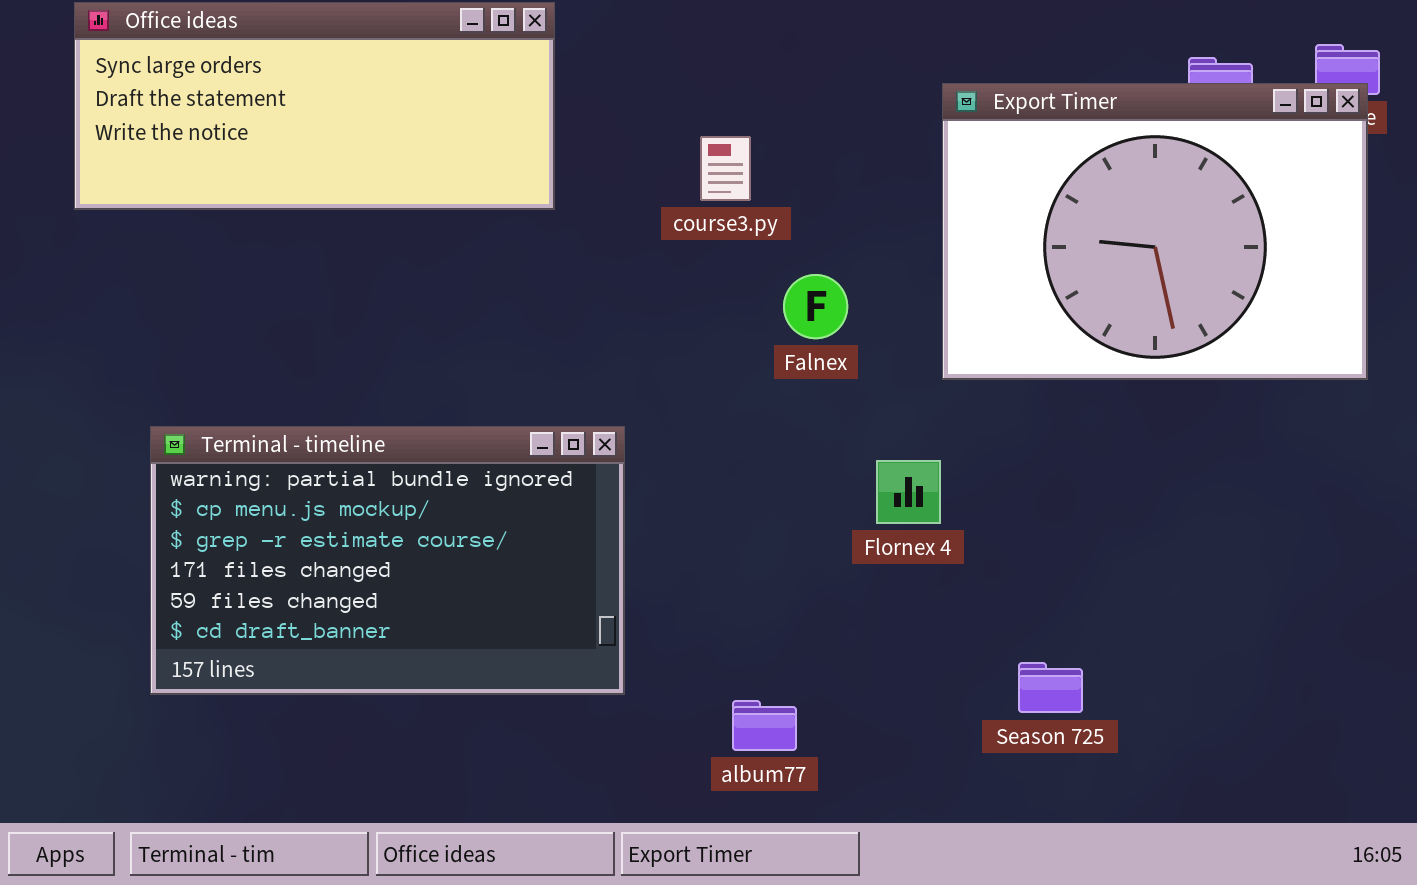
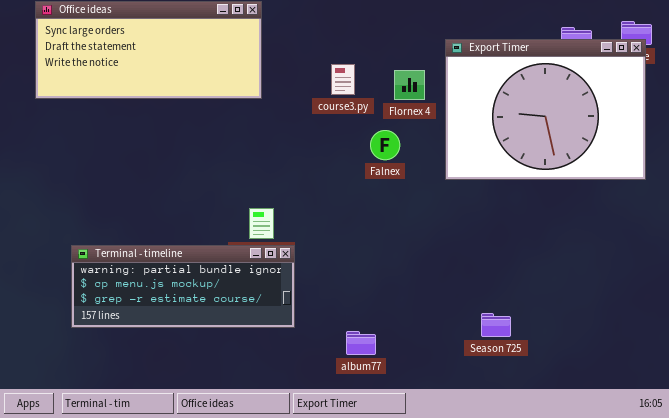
Terminal - timeline: [150,426,625,695] -> [71,245,295,328], resized
Flornex 4: [876,460,941,524] -> [394,70,425,100], moved

